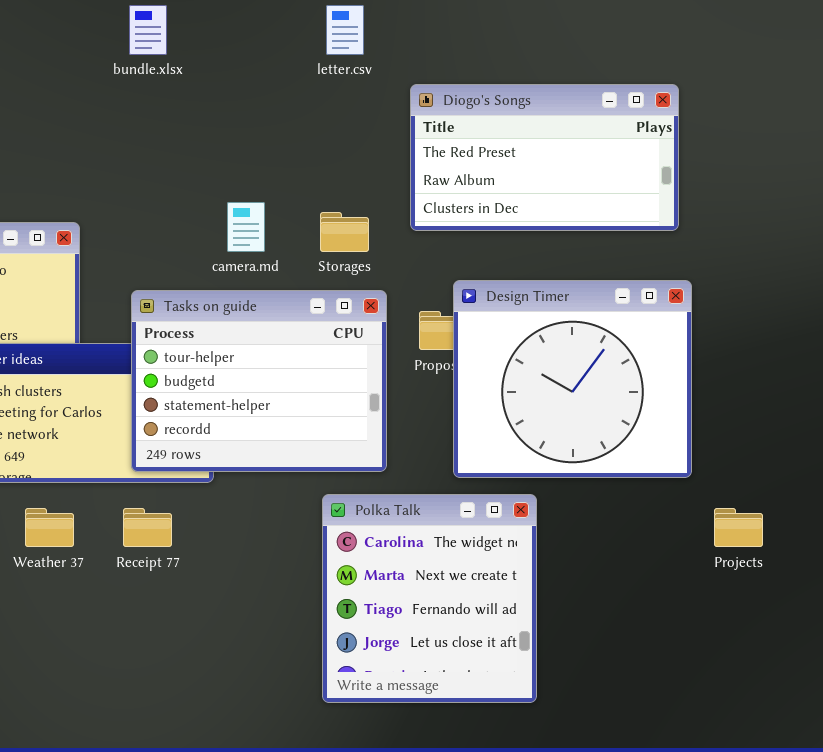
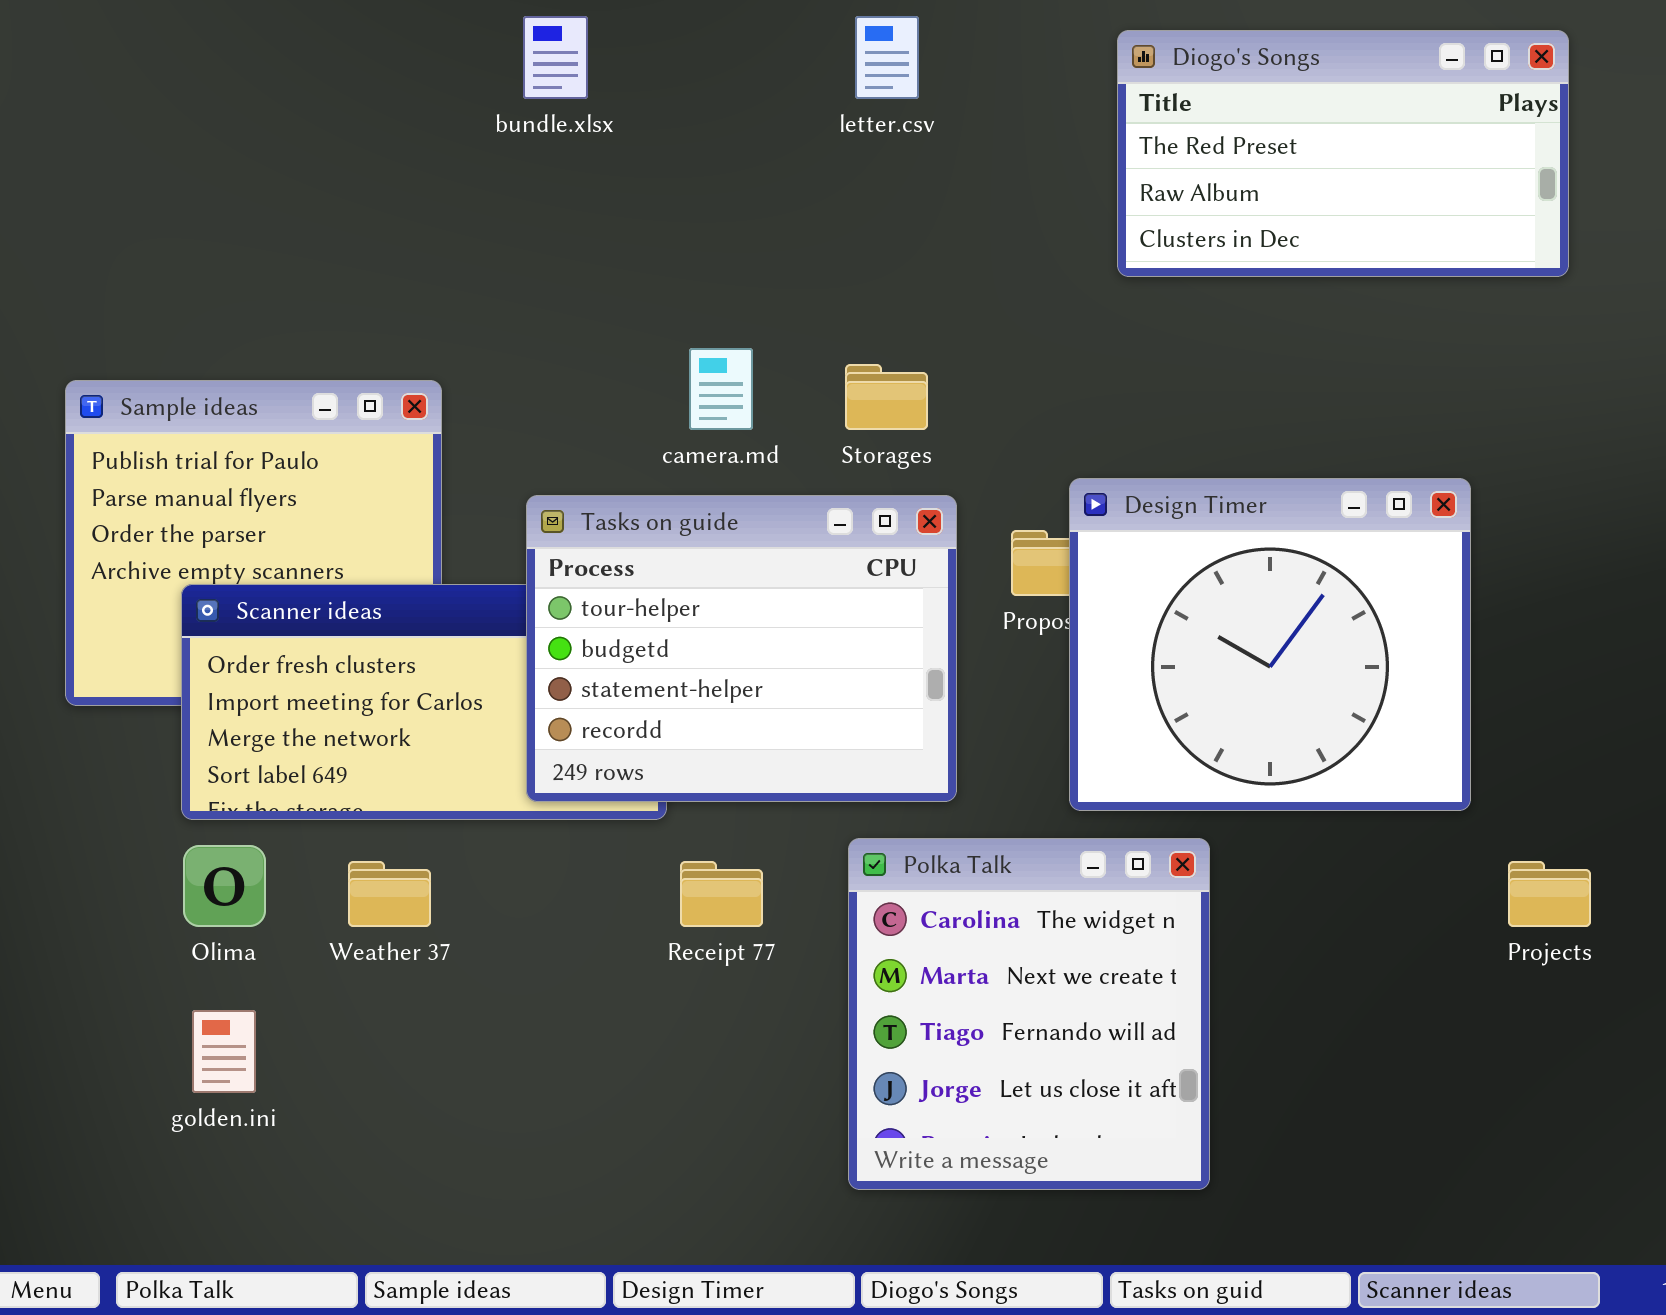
Diogo's Songs: [410,84,679,231] -> [1117,30,1569,277], moved
Receipt 77: [123,508,172,547] -> [680,861,763,927], moved

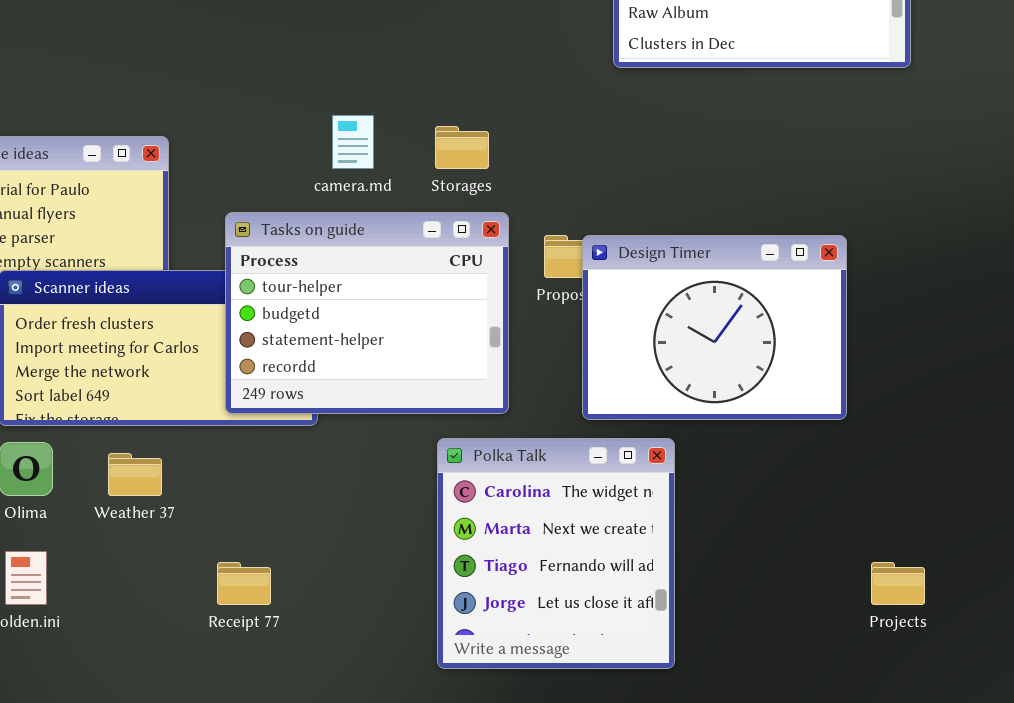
Design Timer: [1069,478,1471,811] -> [582,235,847,420], resized
Receipt 77: [680,861,763,927] -> [217,562,271,605], moved
Projects: [1508,861,1591,927] -> [871,562,925,605], moved

